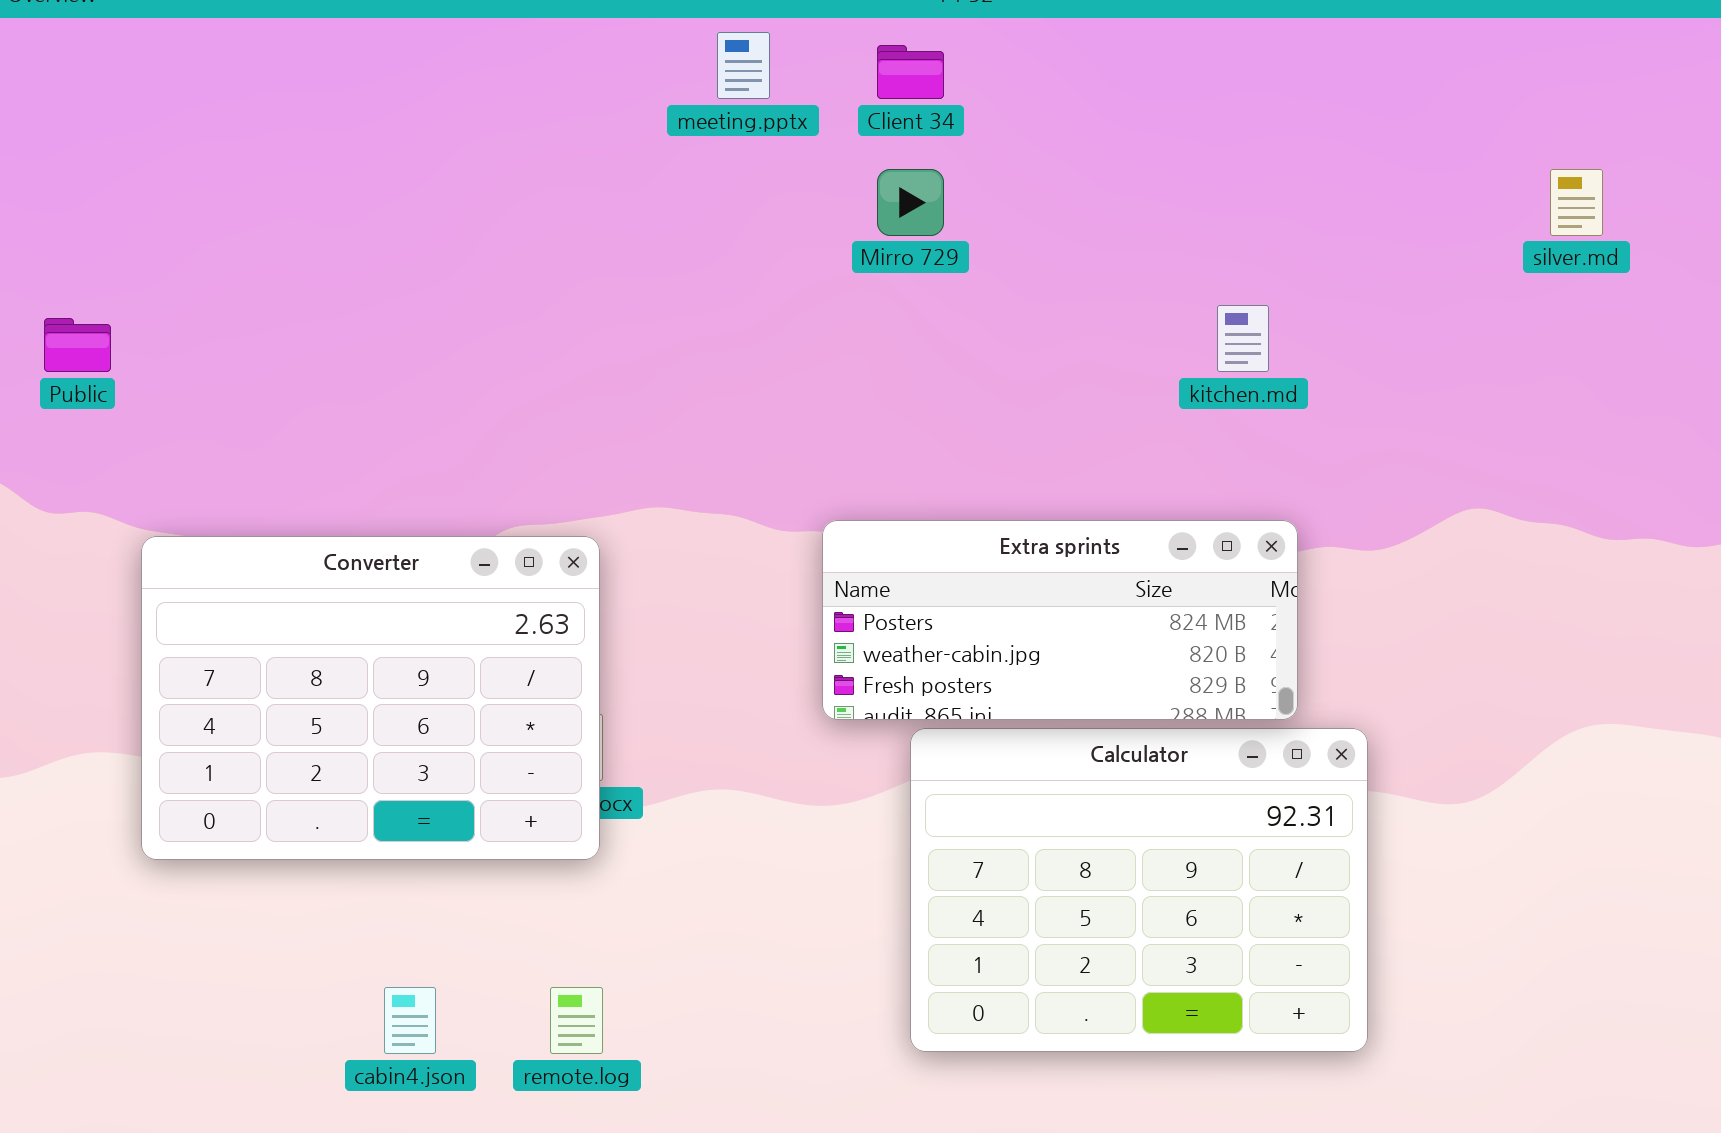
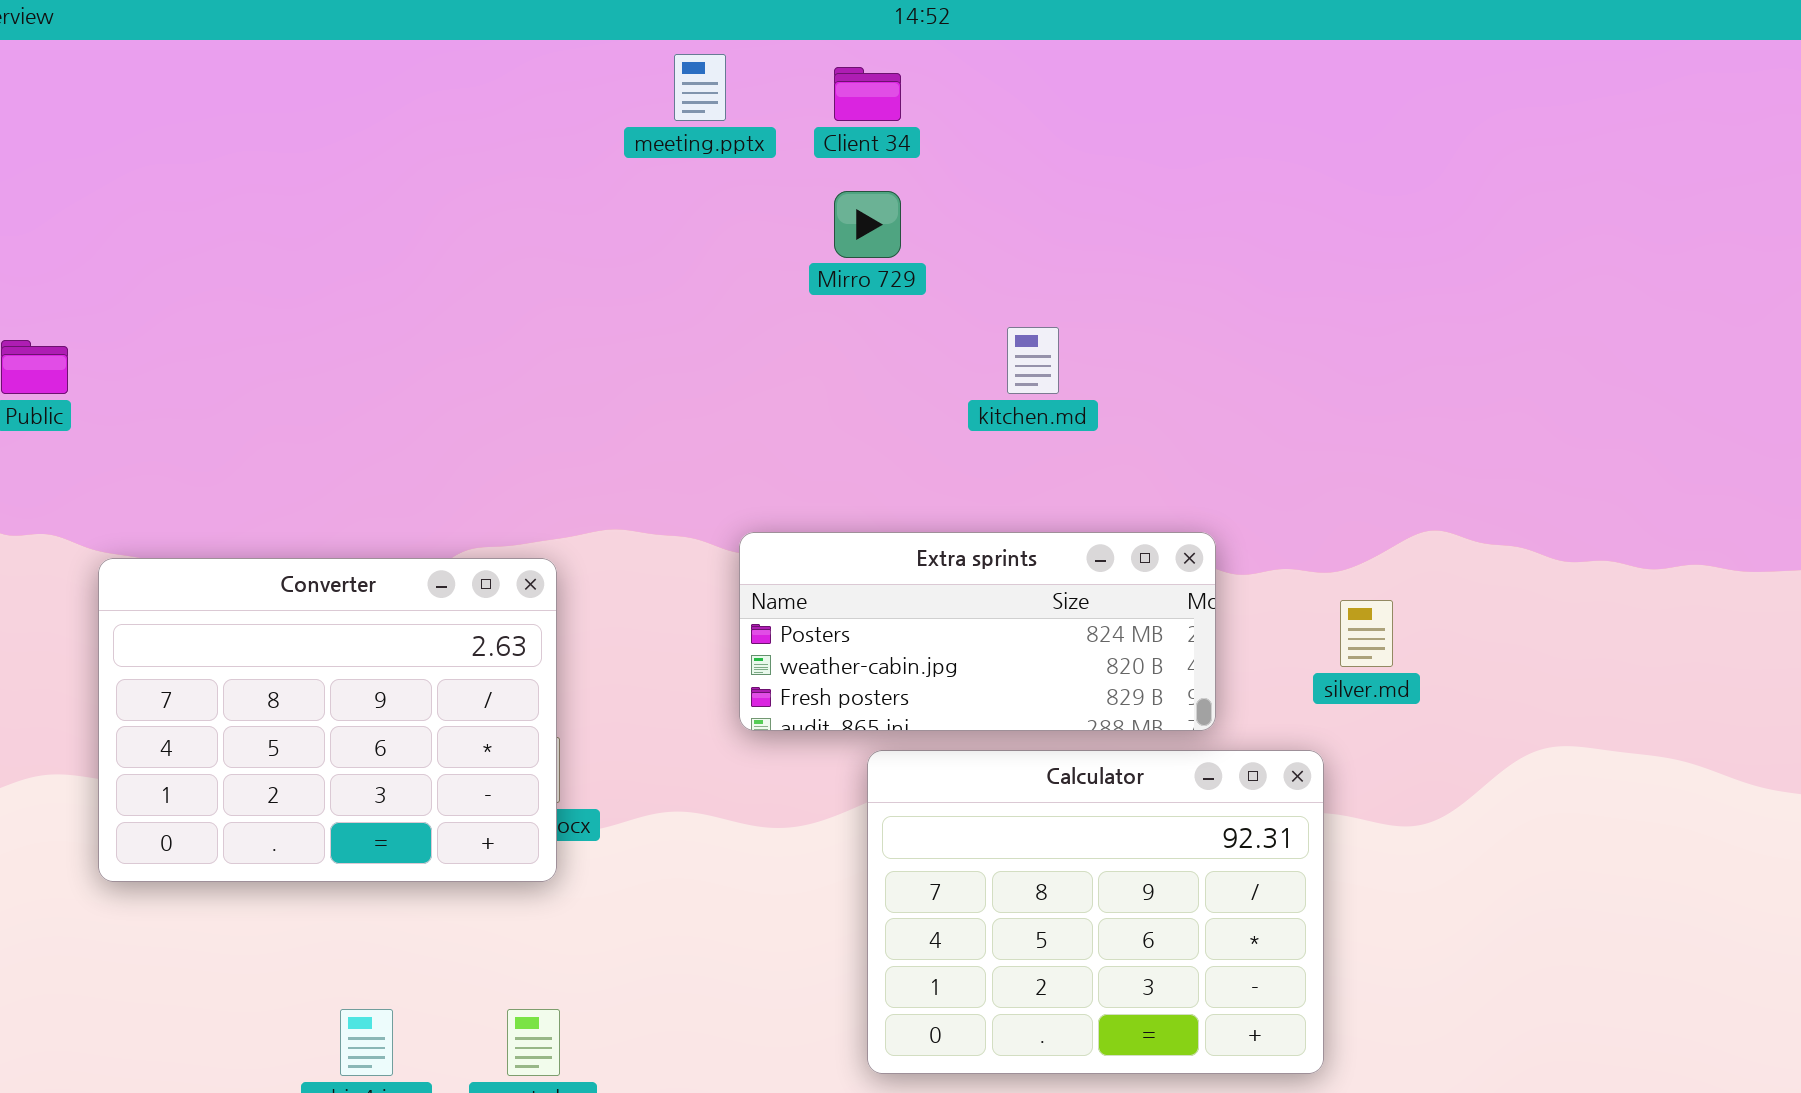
silver.md: [1550,169,1603,236] -> [1340,600,1393,667], moved
kitchen.md: [1217,305,1269,372] -> [1007,327,1059,394], moved
Extra sprints: [822,520,1298,720] -> [739,532,1216,731], moved

